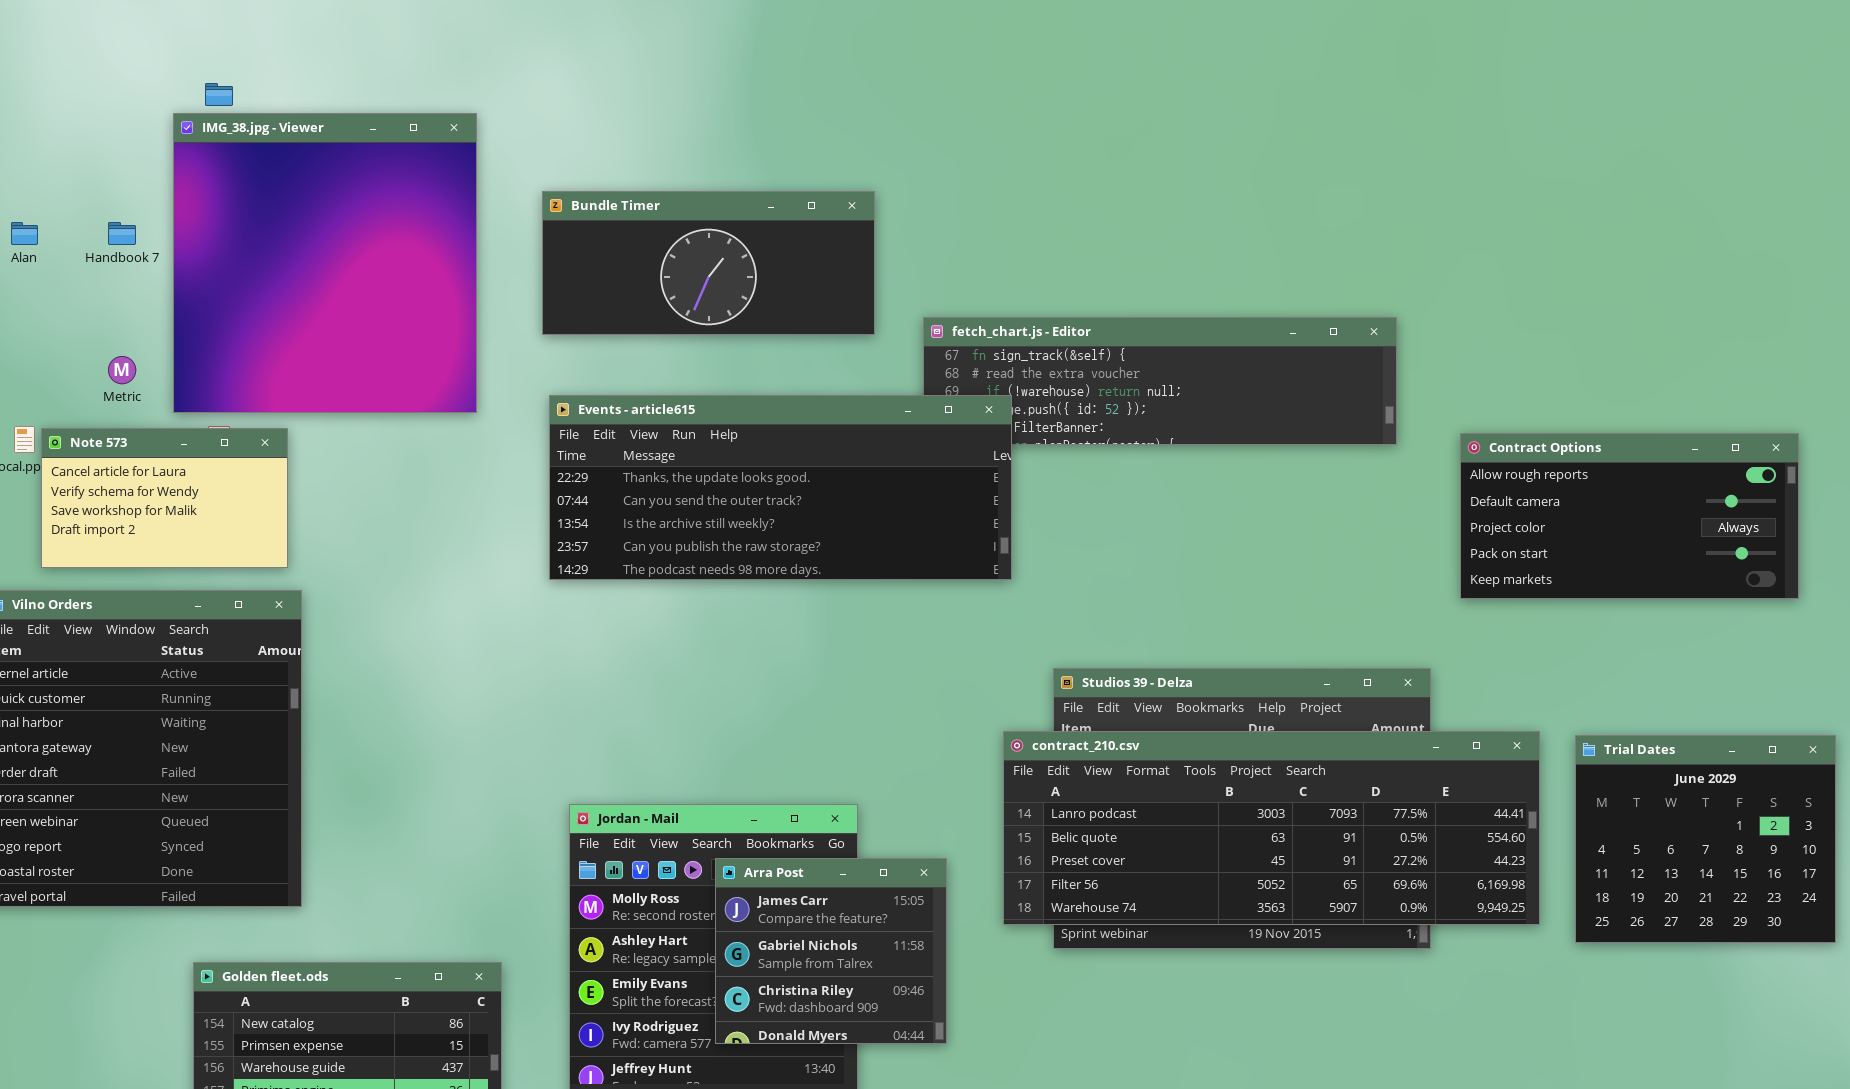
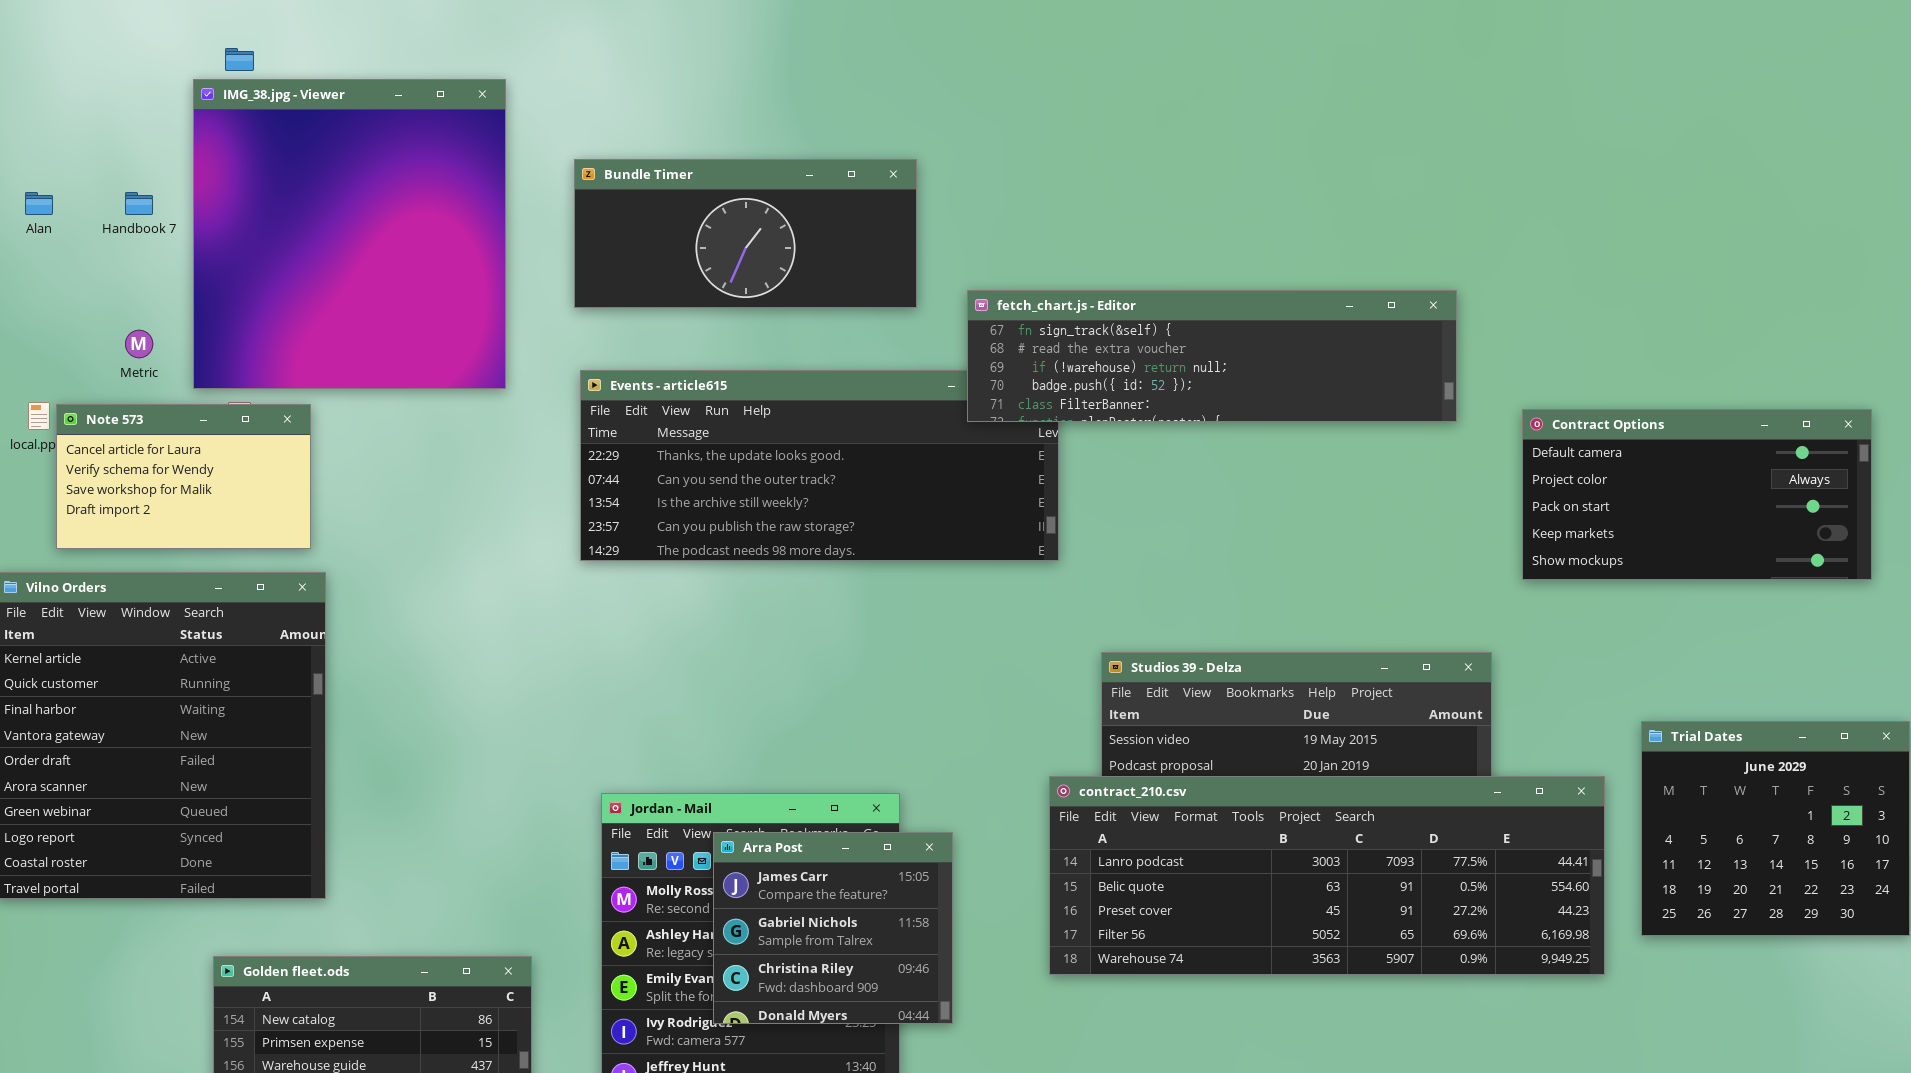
fetch_chart.js - Editor: [923,317,1397,445] -> [967,290,1457,422], raised
Contract Options: [1460,433,1799,599] -> [1522,409,1872,580], scrolled down 1 row
contract_210.csv: [1003,731,1540,925] -> [1049,776,1605,975], moved
Arra Post: [715,858,947,1044] -> [713,832,953,1024], moved

